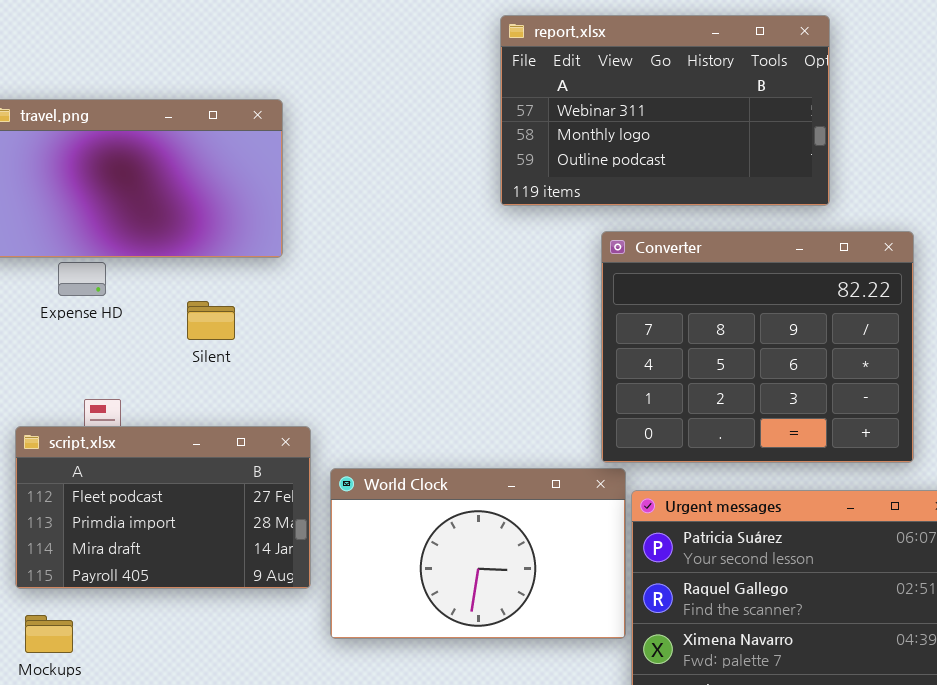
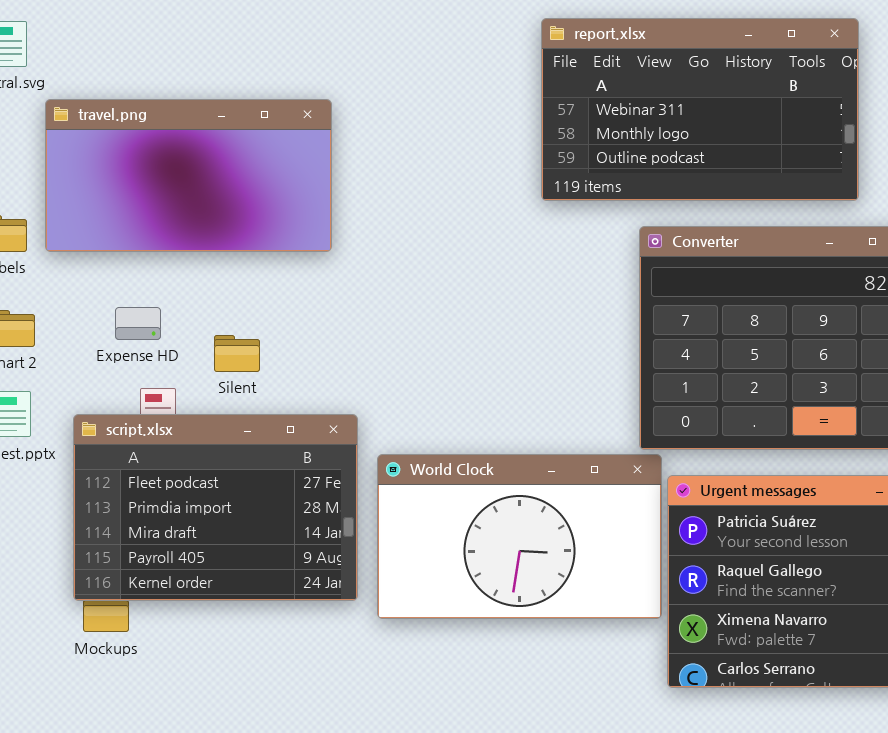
Expense HD: [58,262,106,296] -> [115,307,161,340], moved
Silent: [187,301,235,340] -> [214,335,260,372], moved
script.xlsx: [15,426,311,589] -> [73,414,358,601], resized

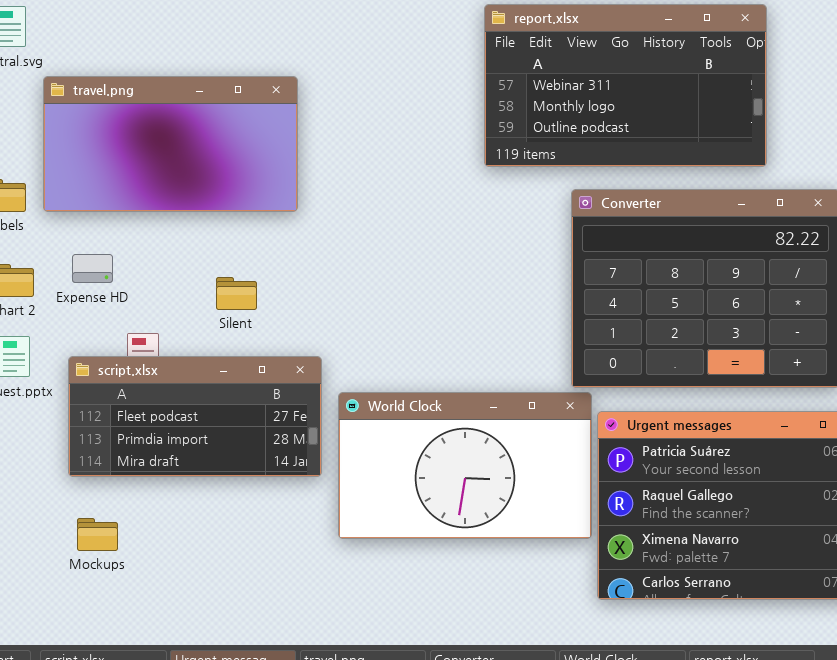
Expense HD: [115,307,161,340] -> [72,254,113,283], moved
Silent: [214,335,260,372] -> [216,277,257,310], moved
script.xlsx: [73,414,358,601] -> [68,356,322,477], resized

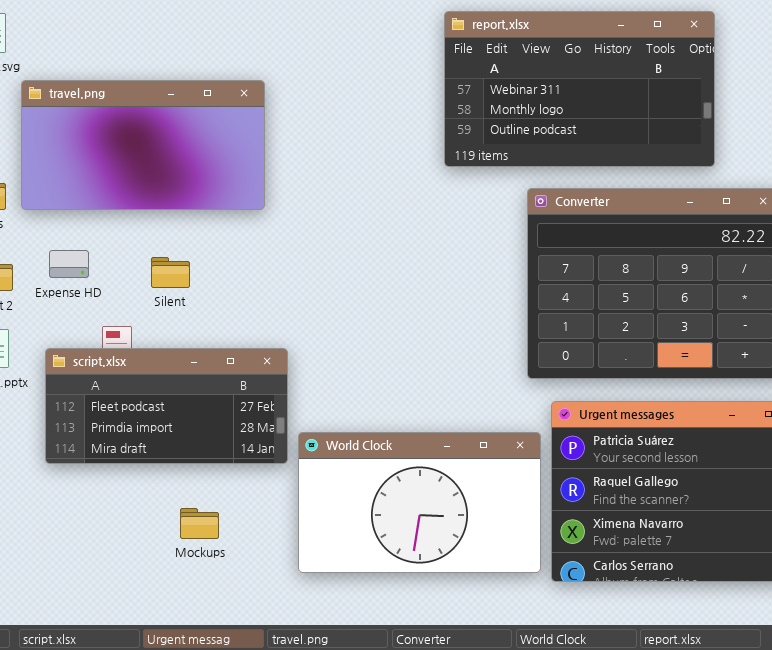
Silent: [216,277,257,310] -> [151,257,190,288], moved
World Clock: [338,392,592,539] -> [298,432,541,573], moved
Mockups: [77,518,118,551] -> [180,508,219,539], moved

